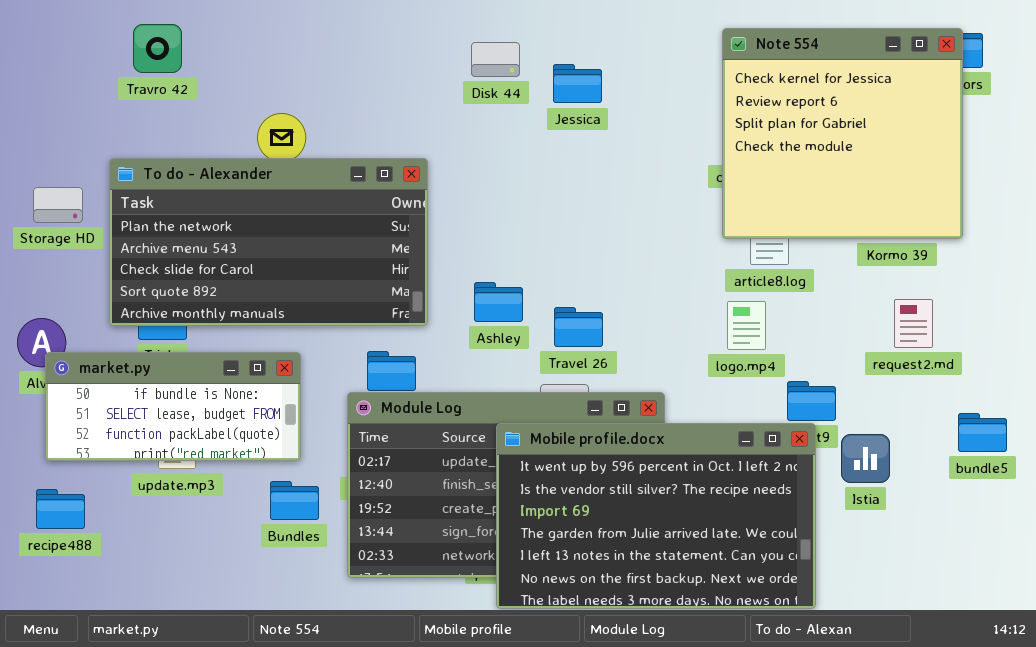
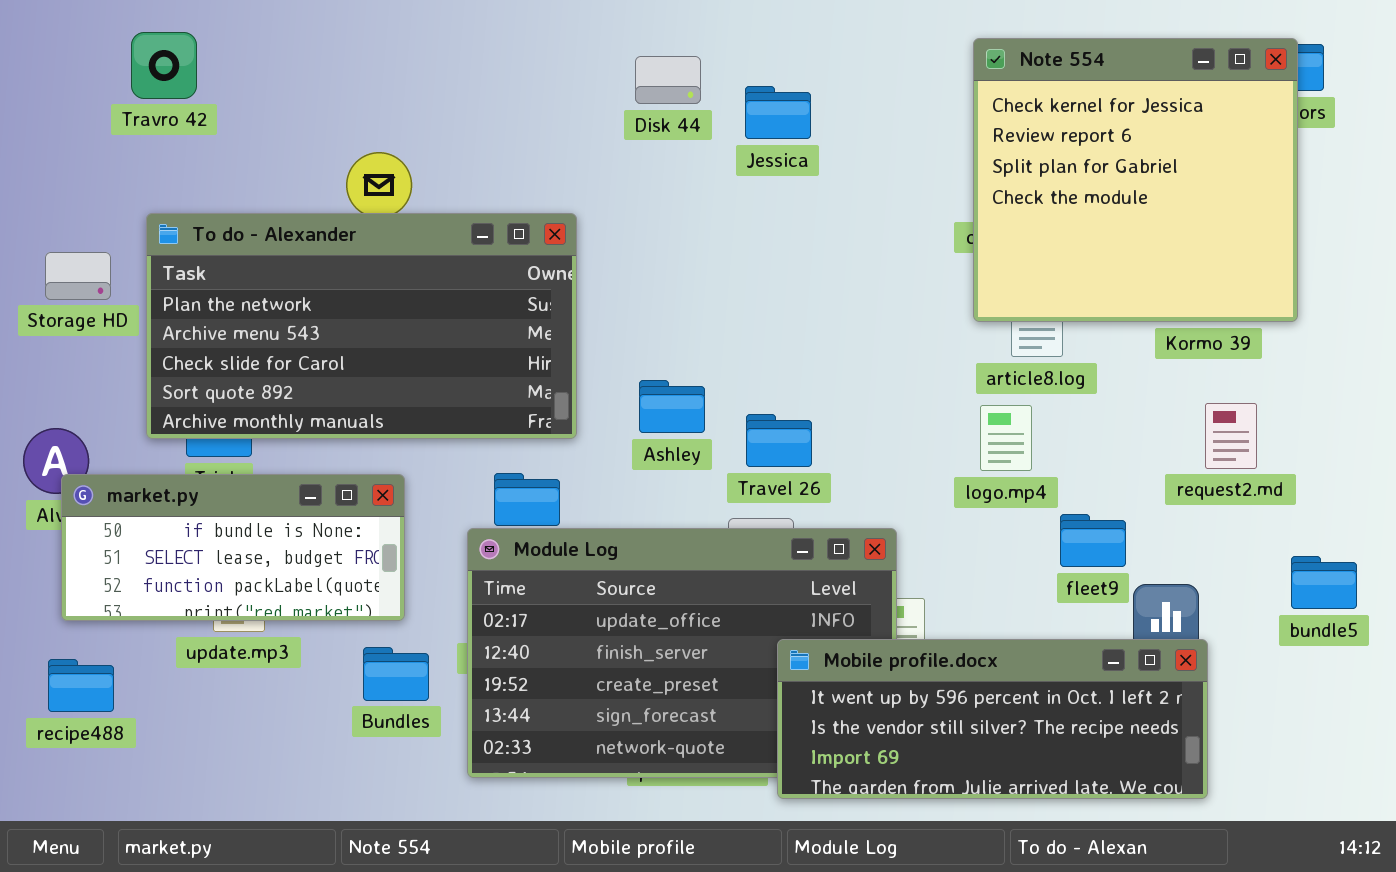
Travro 42: [133,24,182,73] -> [131,32,197,99], moved
Mobile profile.docx: [496,423,816,609] -> [777,639,1208,799], moved, resized

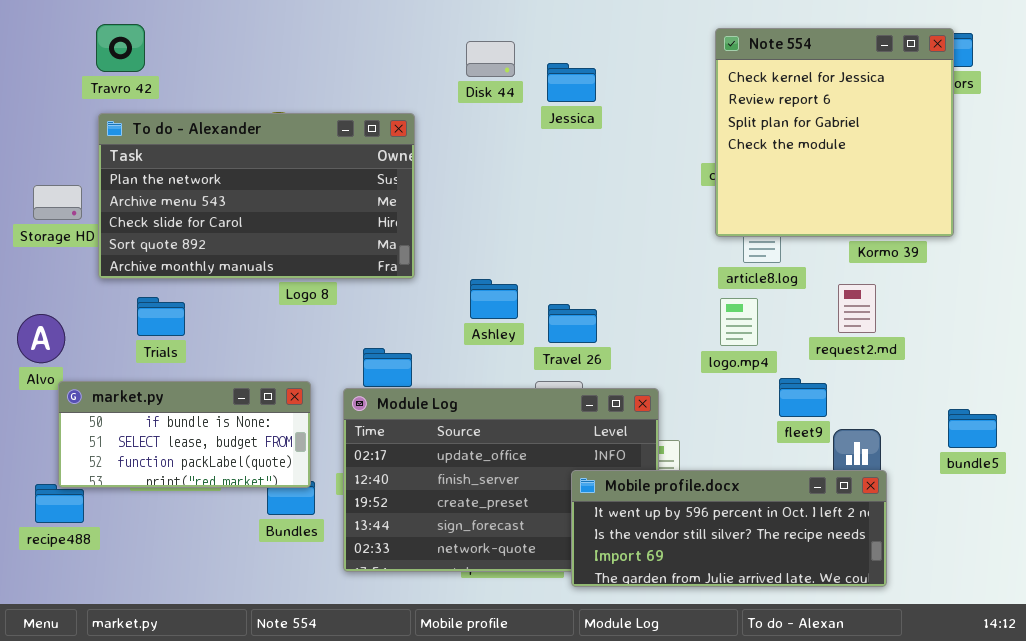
To do - Alexander: [146,213,577,439] -> [98,113,415,279], moved
request2.md: [1205,403,1257,469] -> [838,284,876,333], moved
market.py: [61,474,405,621] -> [58,381,311,488], moved

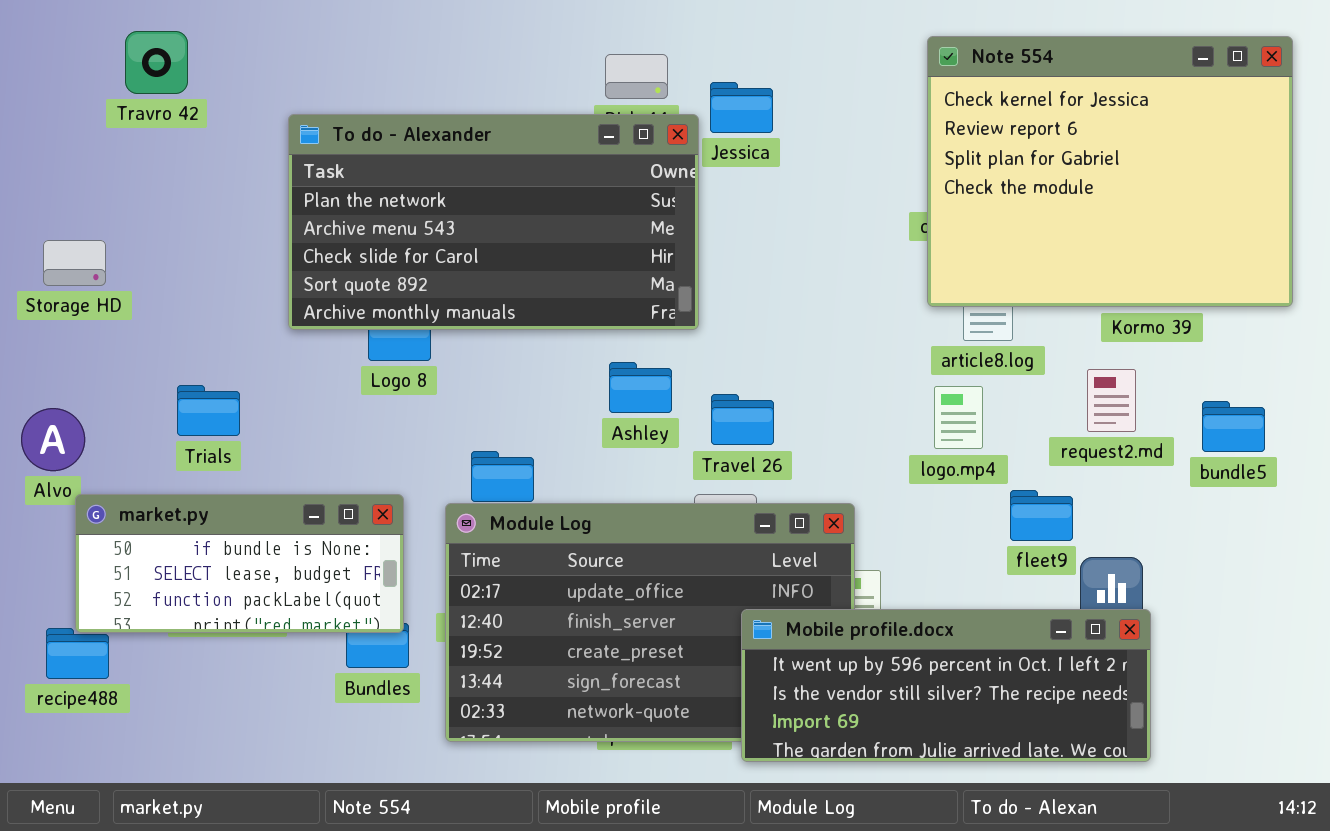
Note 554: [715,28,954,237] -> [927,36,1293,307], resized
To do - Alexander: [98,113,415,279] -> [288,114,699,330], moved
bundle5: [948,409,997,448] -> [1202,401,1265,452], moved

